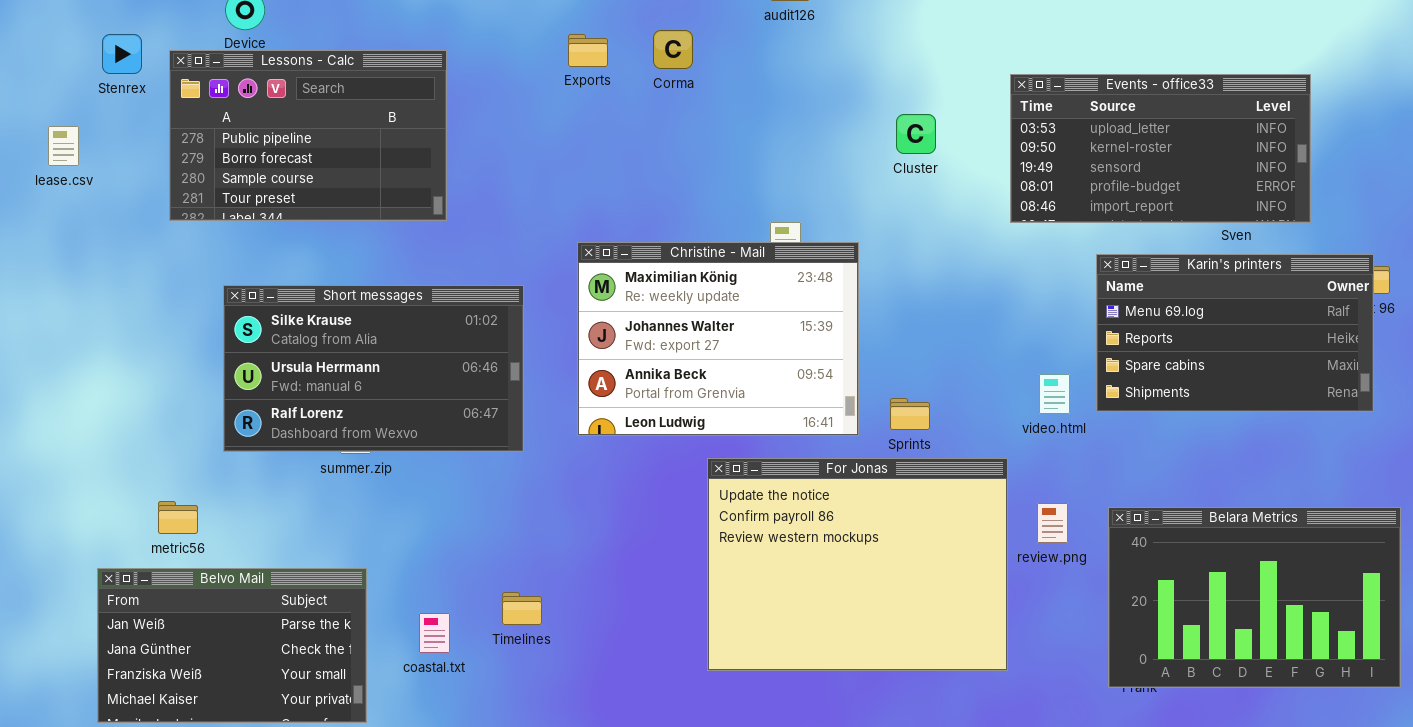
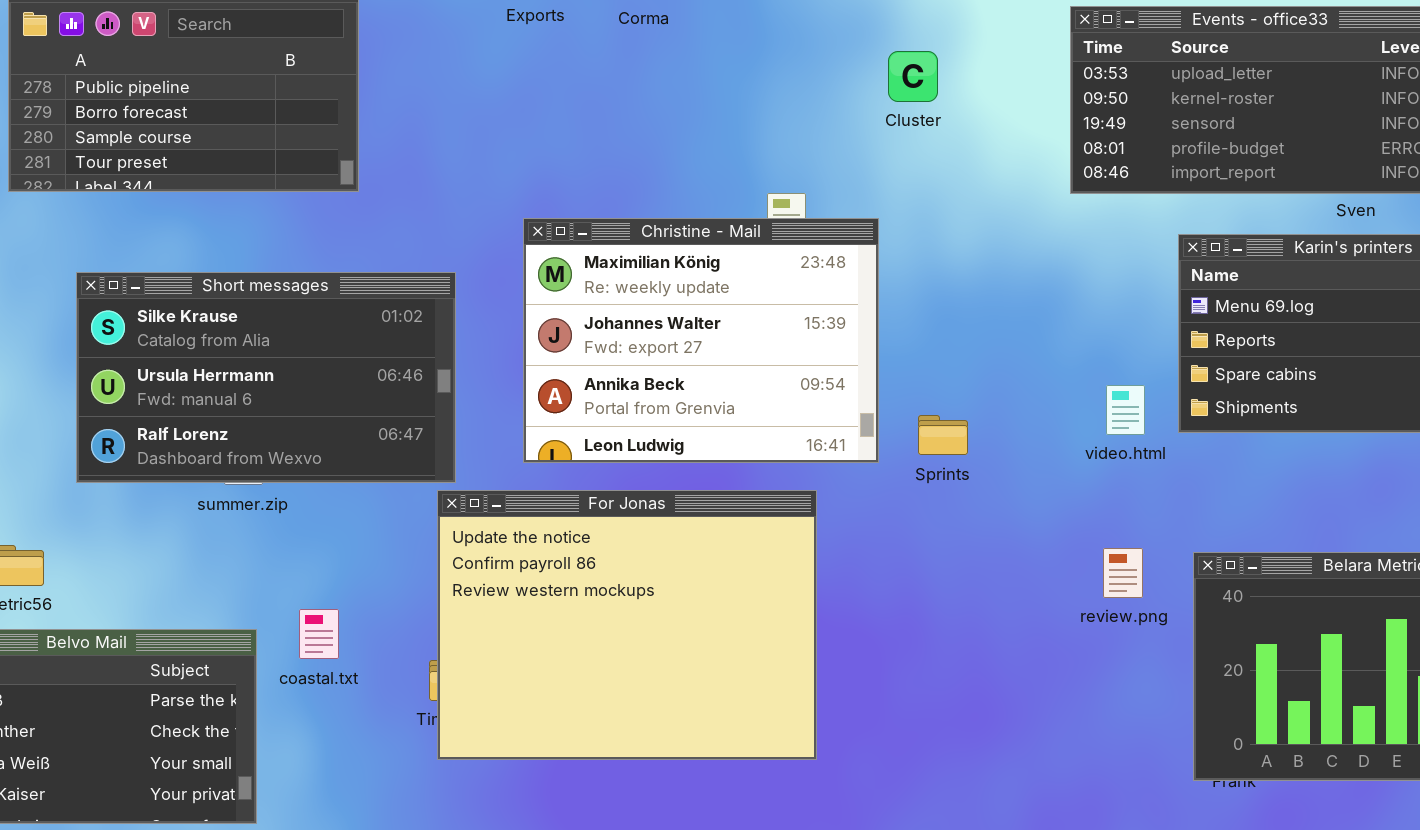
Cluster: [896,114,936,154] -> [888,51,938,102], moved
For Jonas: [707,458,1008,671] -> [437,490,817,760], moved
coastal.txt: [419,613,450,653] -> [299,609,339,659], moved

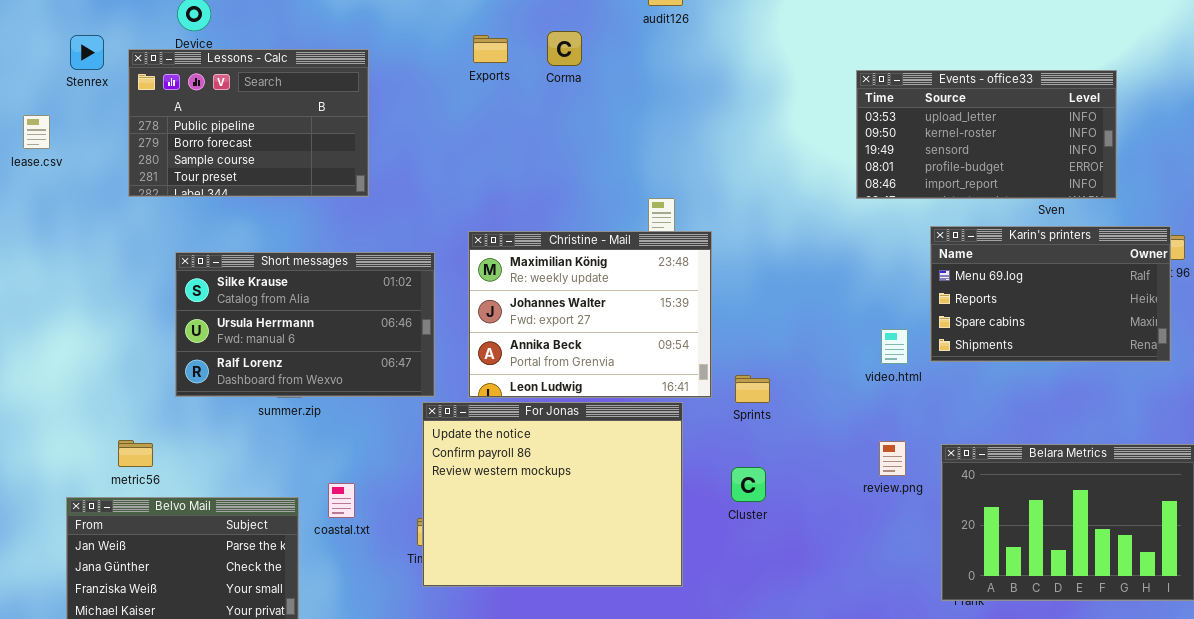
Cluster: [888,51,938,102] -> [731,467,766,502], moved
Christine - Mail: [523,218,879,463] -> [468,231,712,398], moved
Sprints: [918,415,968,455] -> [735,375,770,403], moved

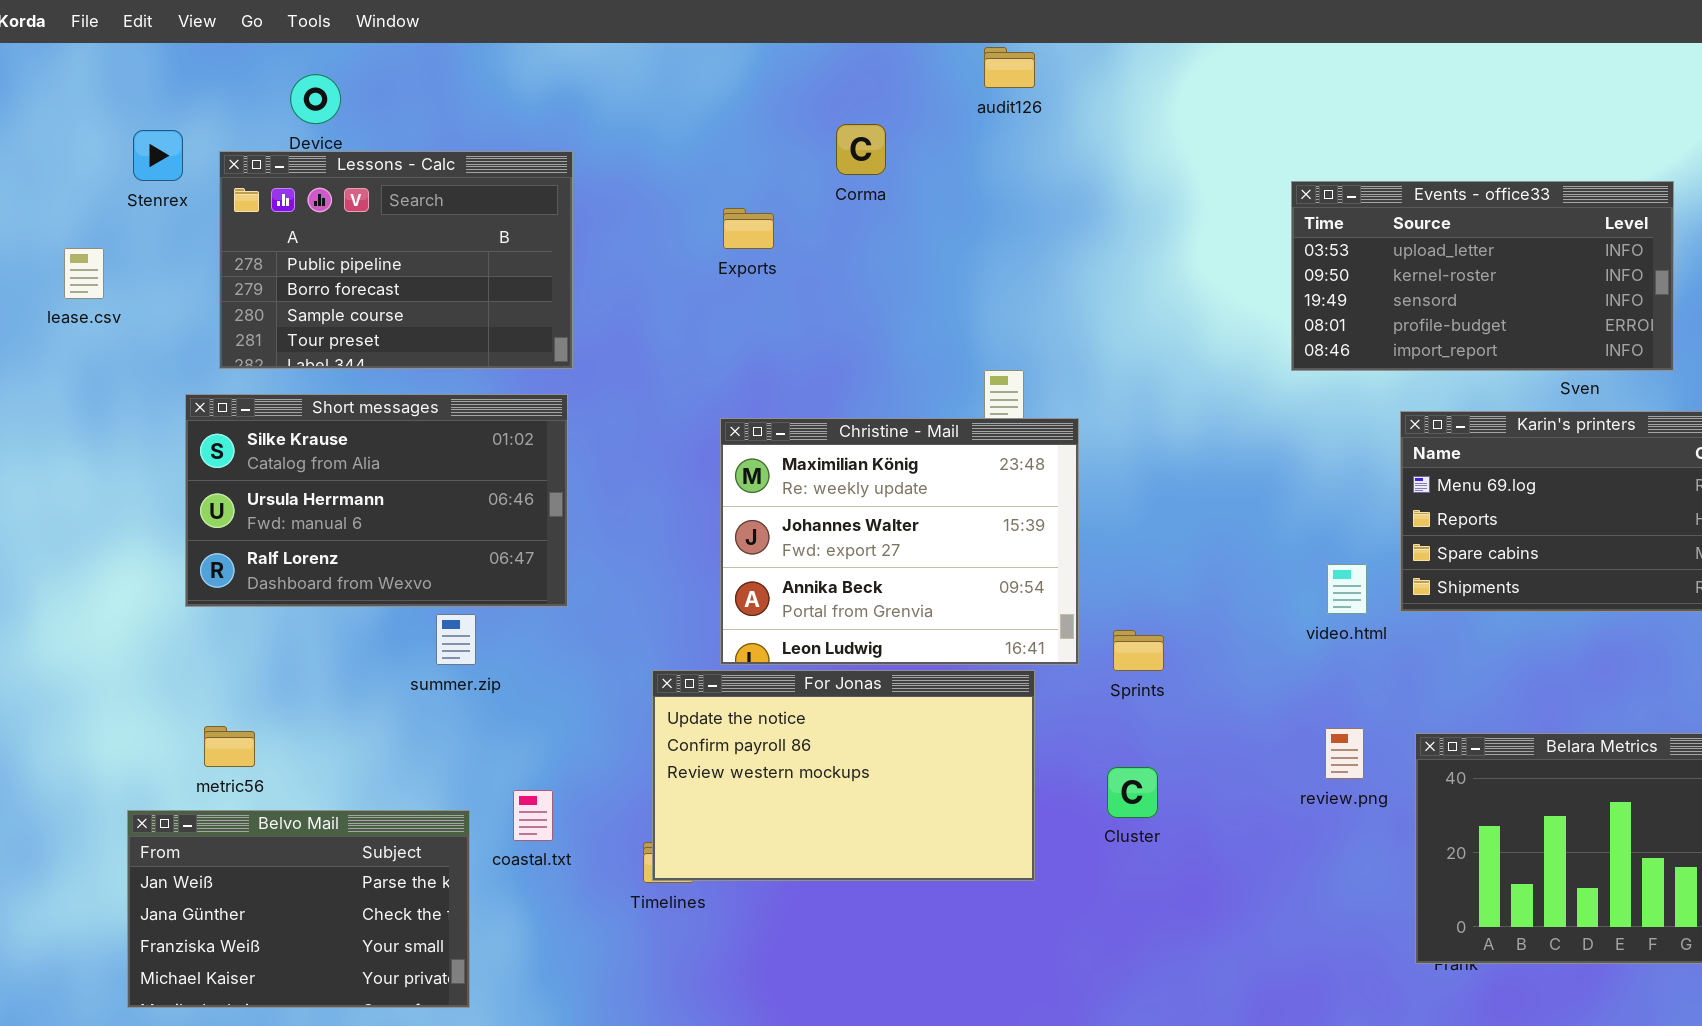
Exports: [473,35,508,63] -> [723,208,774,249], moved
Short messages: [175,252,435,397] -> [185,394,568,607], moved
For Jonas: [422,402,683,587] -> [652,670,1035,881], resized

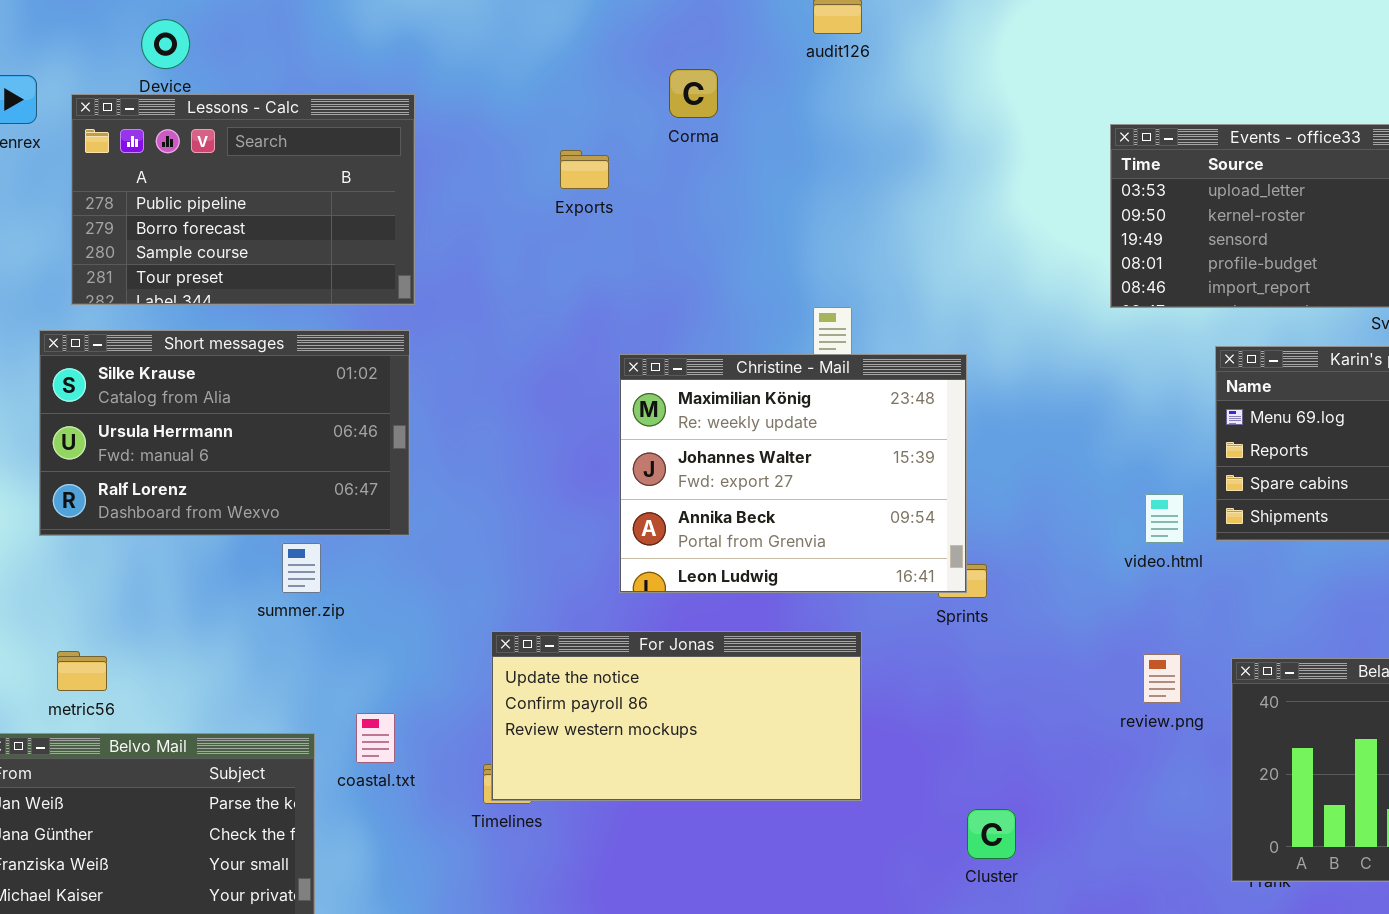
Christine - Mail: [720,418,1079,665] -> [619,354,967,593], moved
For Jonas: [652,670,1035,881] -> [491,631,862,801], resized
Cluster: [1107,767,1158,818] -> [967,809,1016,859], moved

